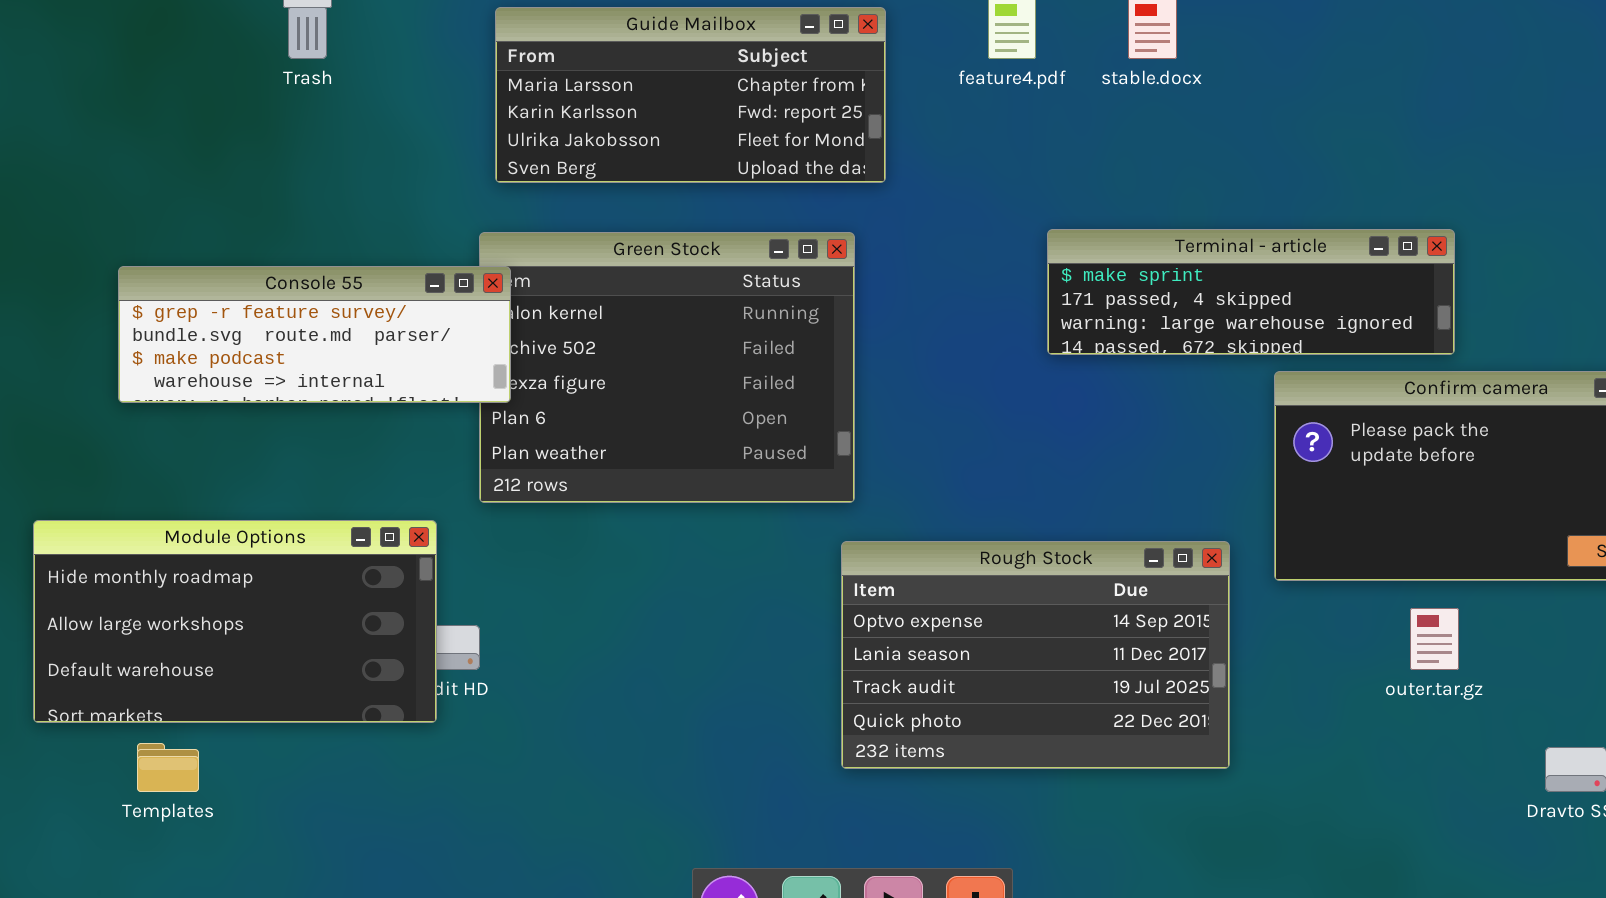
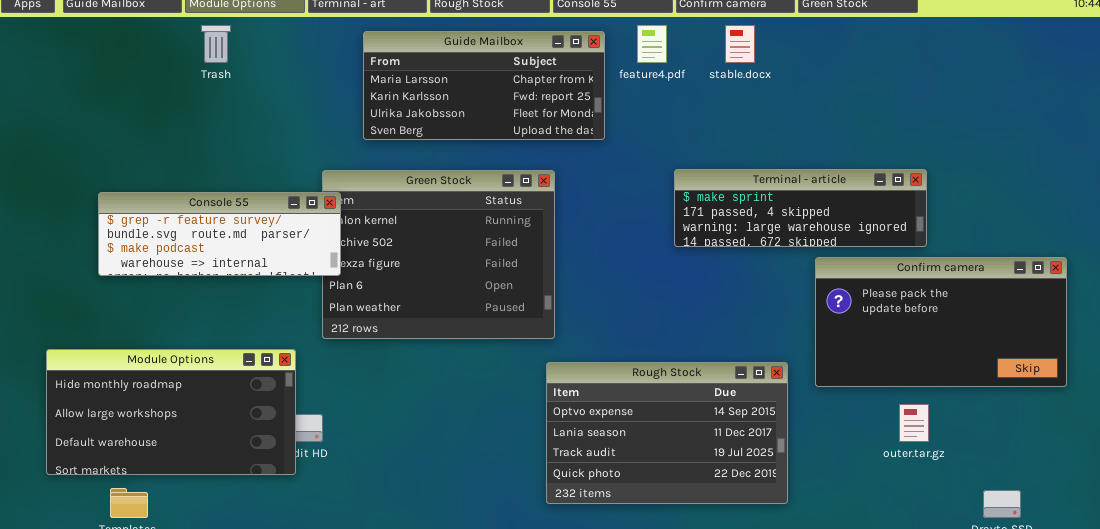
Guide Mailbox: [495,7,886,183] -> [363,31,605,140], moved

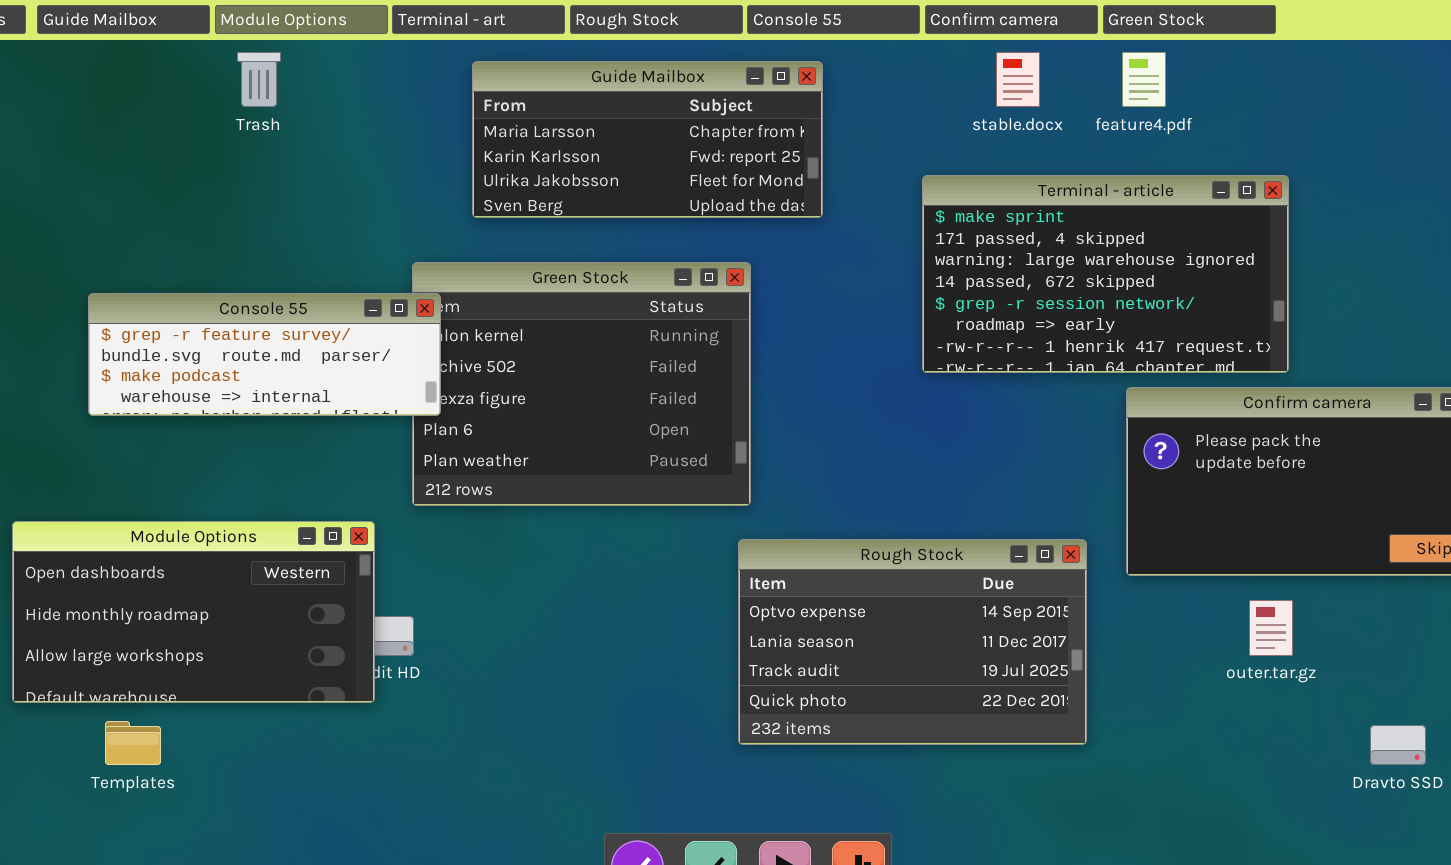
feature4.pdf: [637,25,667,63] -> [1122,52,1166,107], moved
Terminal - article: [674,169,927,247] -> [922,175,1289,373], resized
Module Options: [46,349,296,475] -> [12,521,375,703], scrolled up 1 row

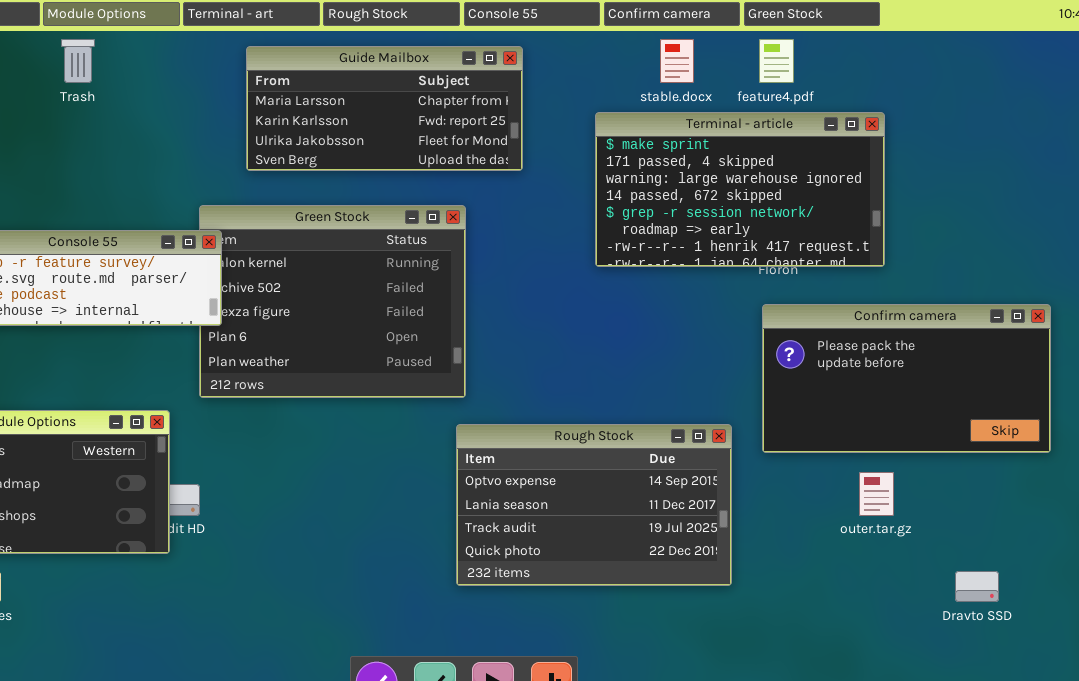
Terminal - article: [922,175,1289,373] -> [595,112,885,267], moved

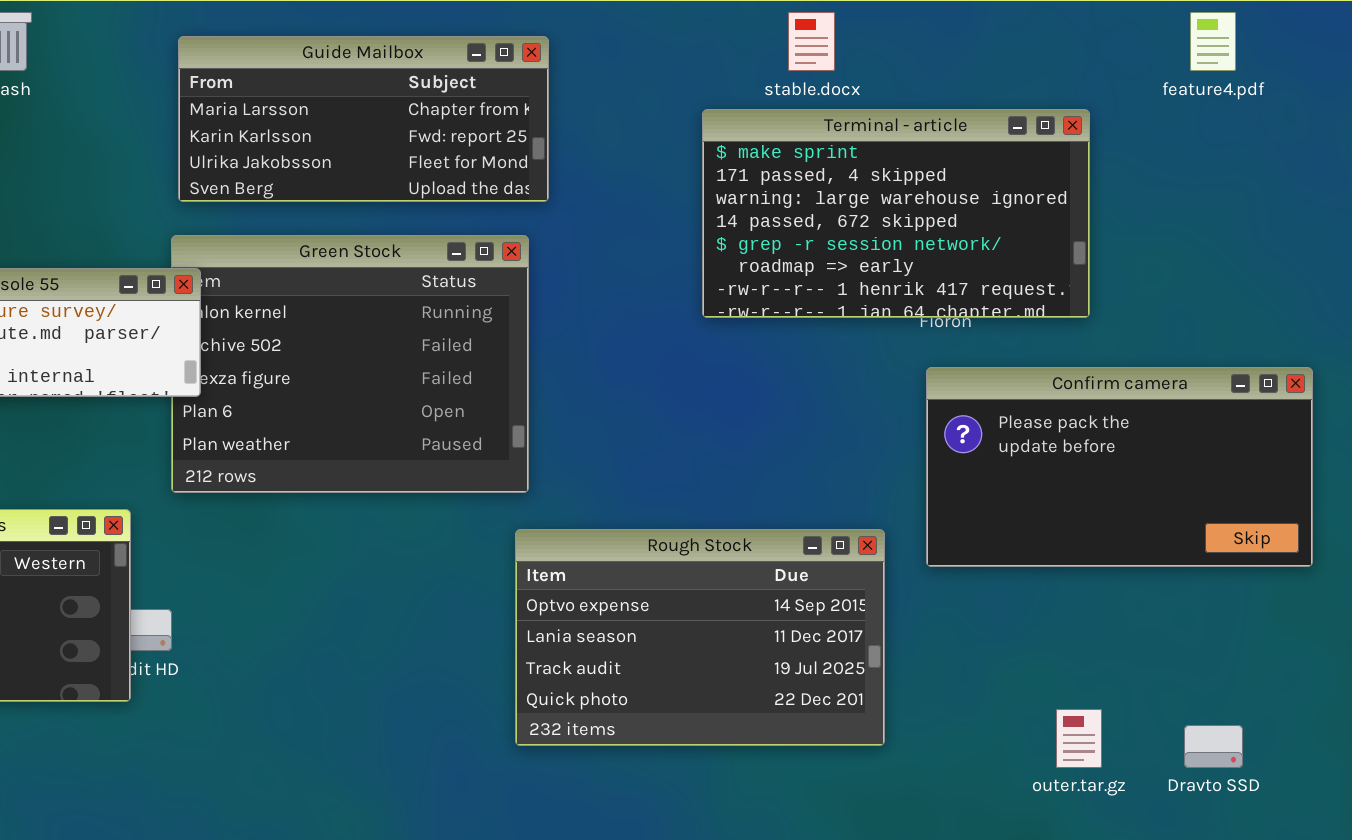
feature4.pdf: [759,39,794,83] -> [1190,12,1236,71], moved
Guide Mailbox: [246,46,523,171] -> [178,36,549,202], moved
outer.tar.gz: [859,472,894,516] -> [1056,709,1102,768], moved

